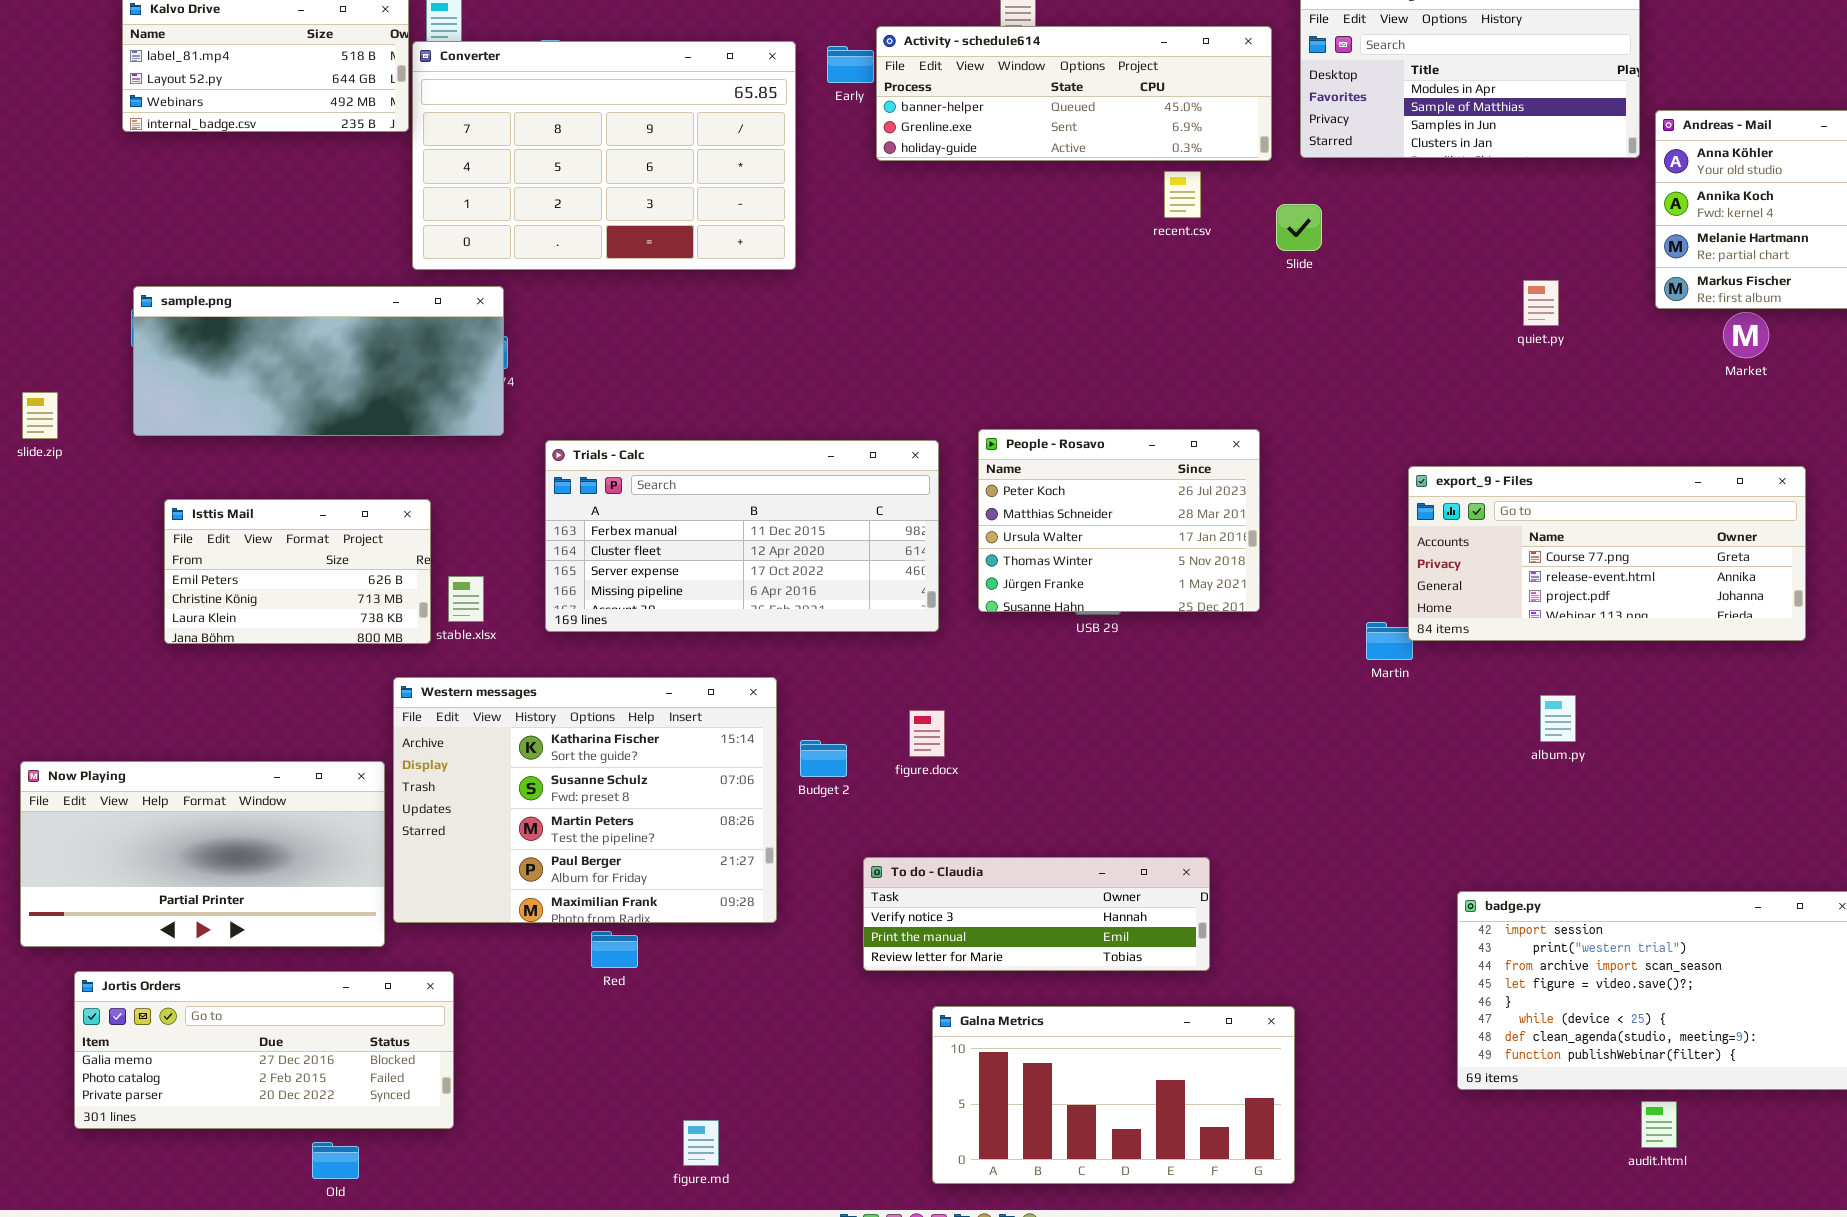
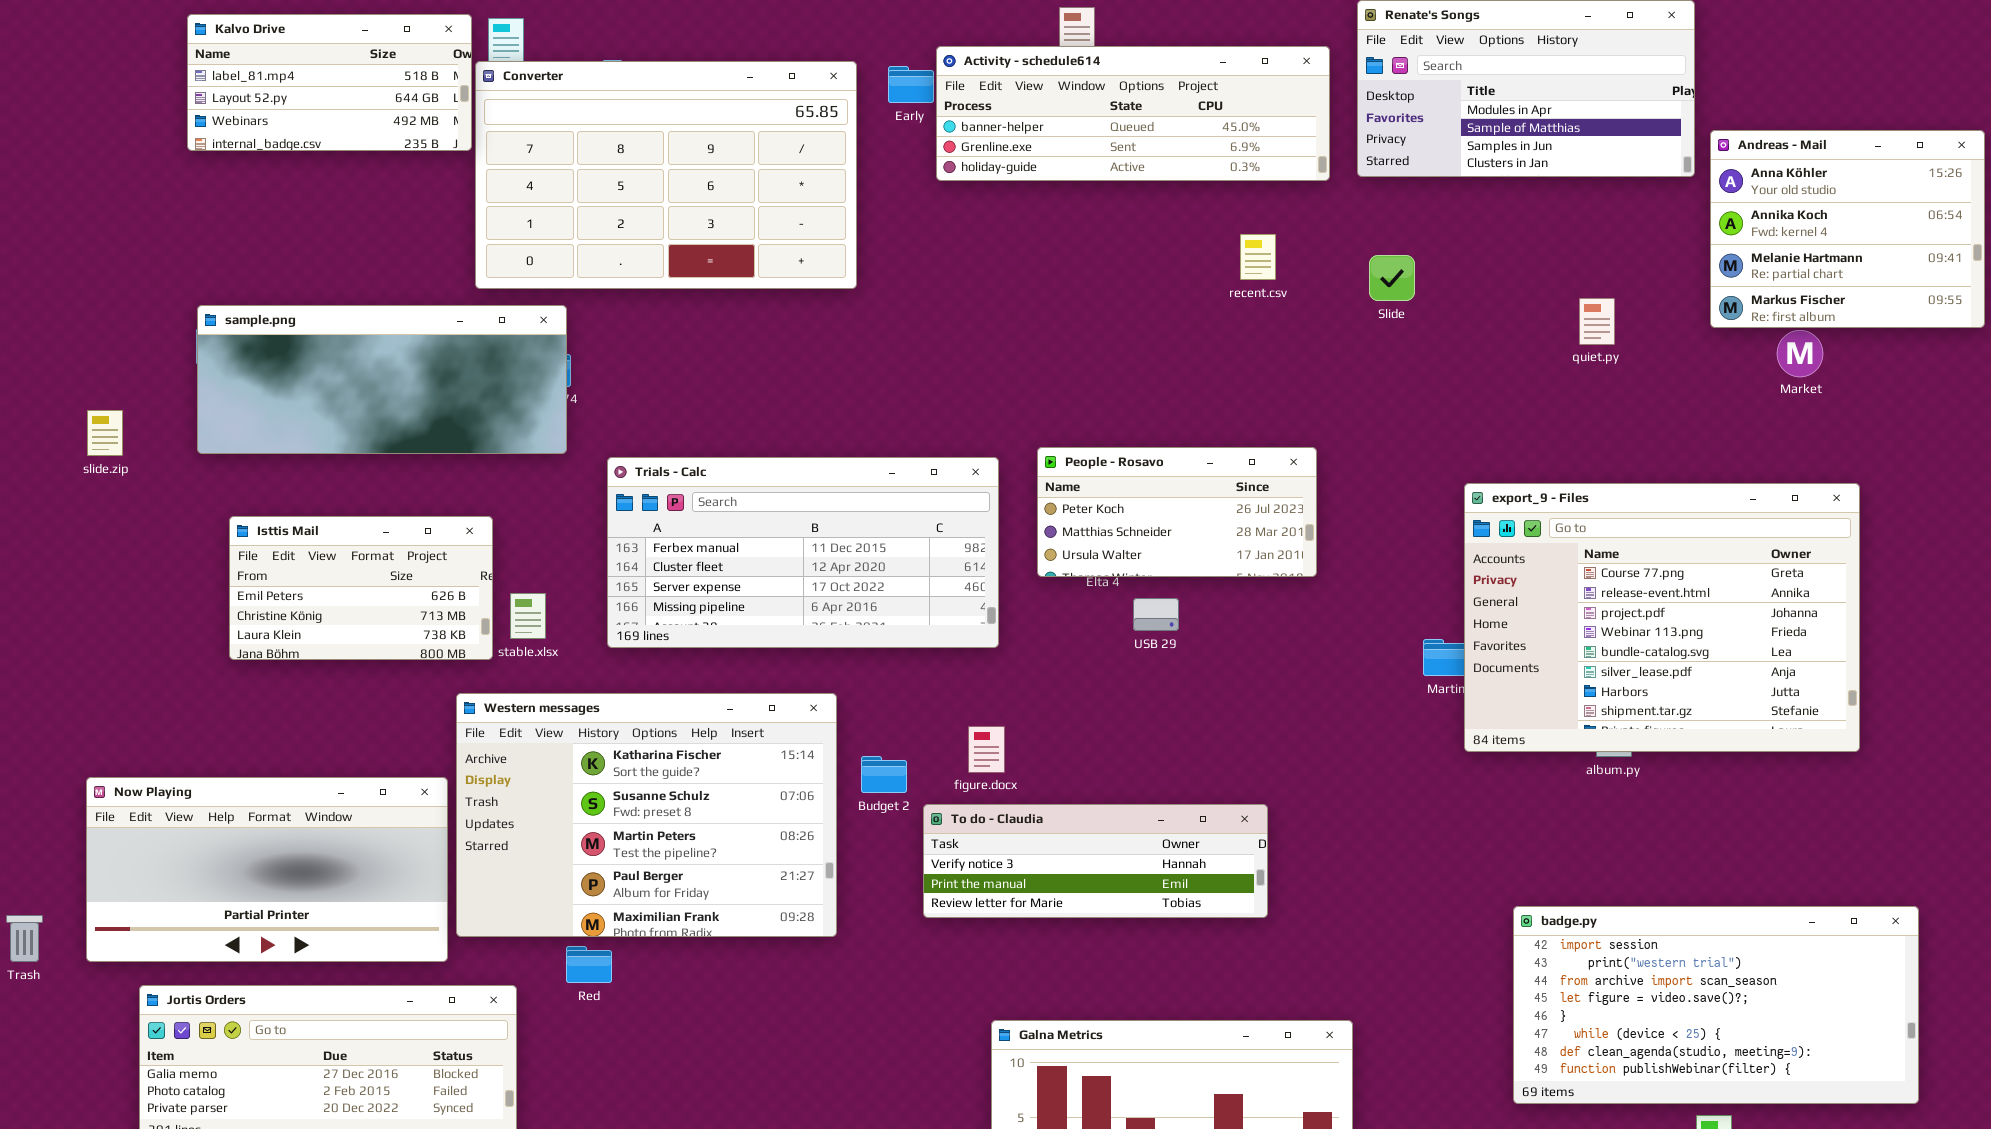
recent.csv: [1164,171,1201,218] -> [1240,234,1276,280], moved
Slide: [1276,204,1322,251] -> [1369,255,1415,301], moved
People - Rosavo: [978,429,1260,612] -> [1037,447,1317,577], resized
export_9 - Files: [1408,466,1806,641] -> [1464,483,1860,752], resized
To do - Claudia: [863,857,1210,971] -> [923,804,1268,918], moved
Red: [591,931,638,968] -> [566,946,612,983], moved

